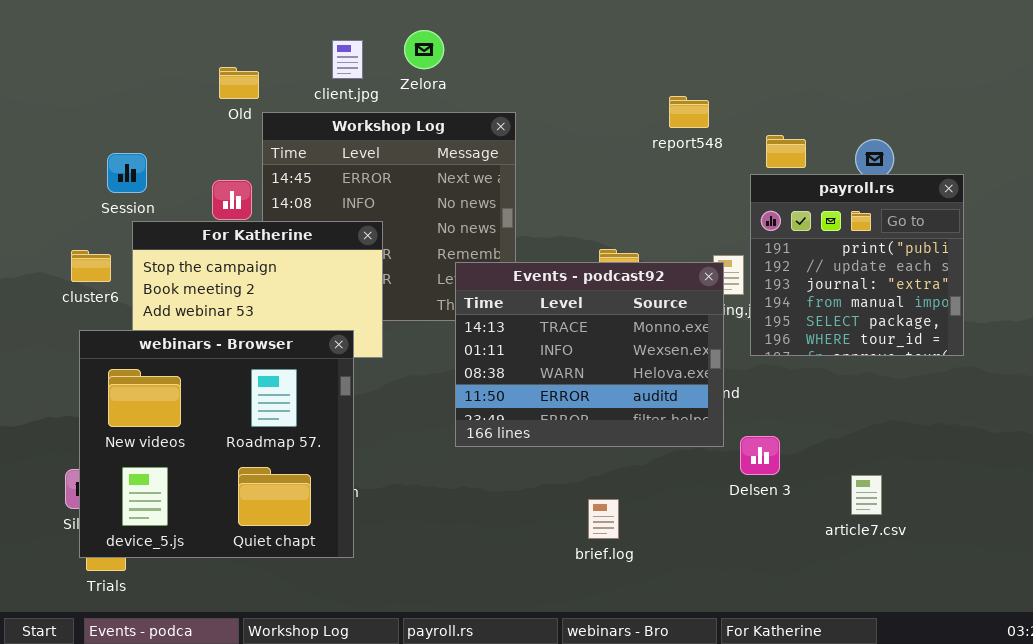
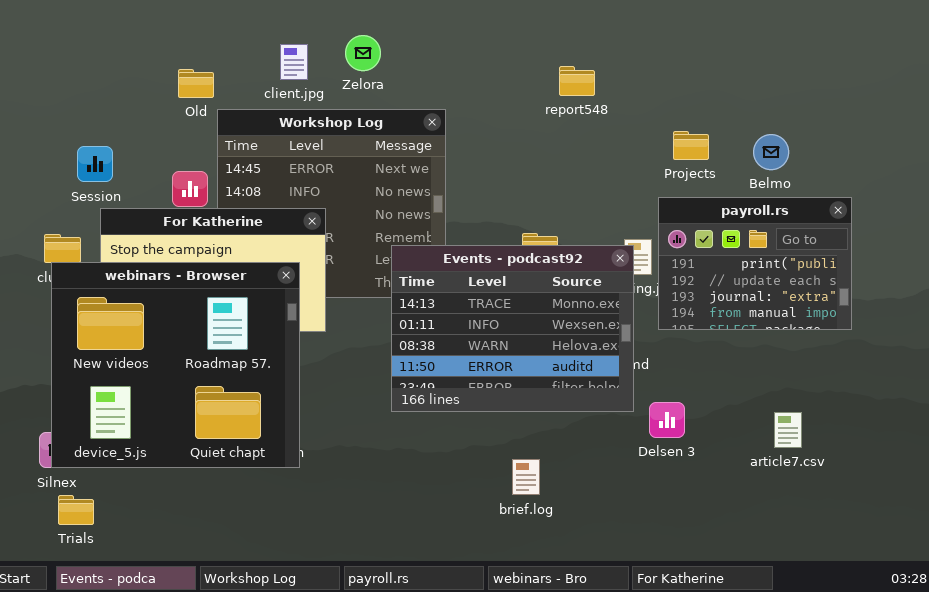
report548: [669,96,709,128] -> [559,66,595,96], moved
payroll.rs: [750,174,964,356] -> [658,197,852,330], resized
webinars - Browser: [79,330,354,558] -> [51,262,300,468], moved
article7.csv: [851,475,882,515] -> [774,412,802,448], moved

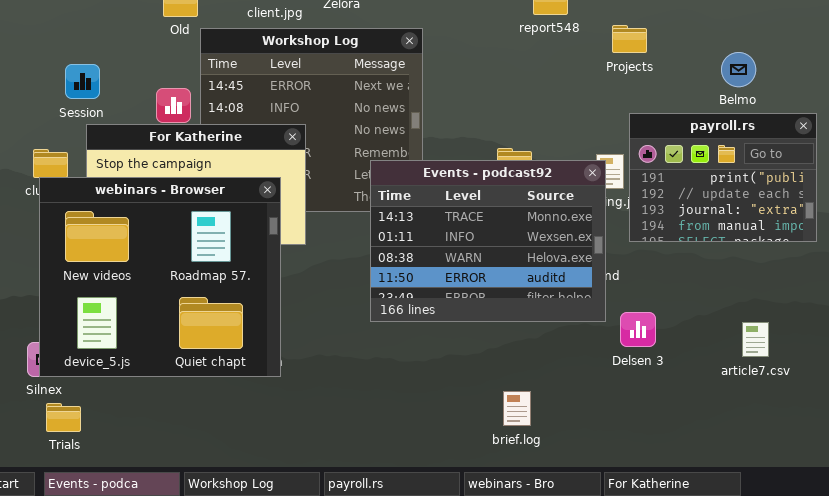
Projects: [673,131,709,160] -> [612,25,647,53], moved
brief.log: [512,459,540,495] -> [503,391,531,426], moved

